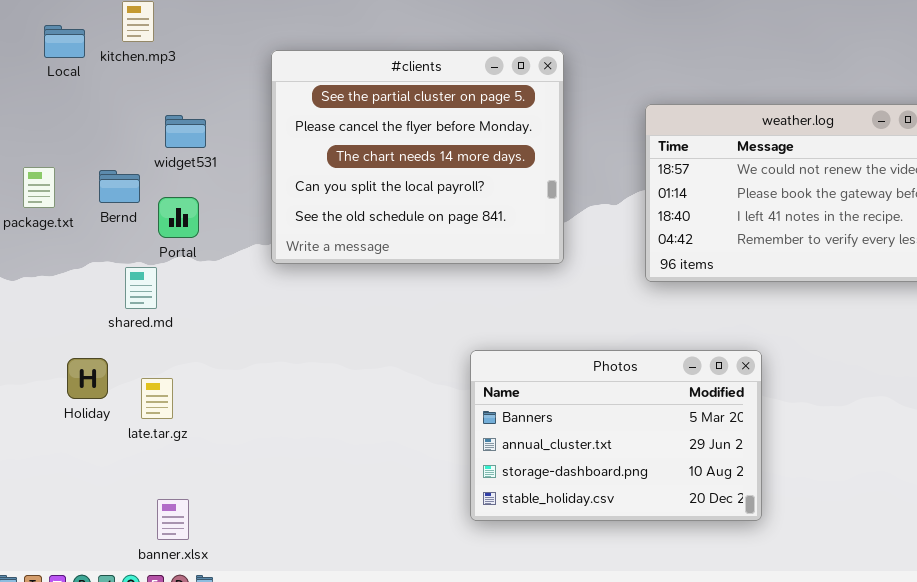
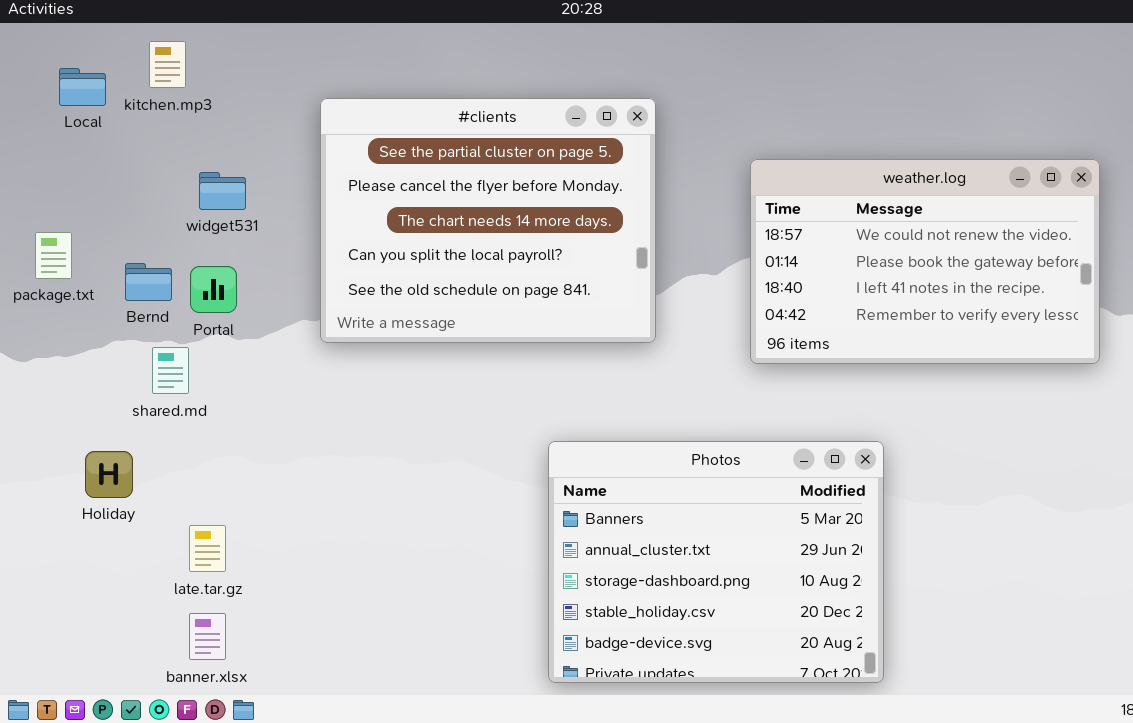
Bernd: [99,170,140,203] -> [125,263,172,301], moved
Photos: [470,350,762,521] -> [548,441,884,683], resized
late.tar.gz: [141,378,173,419] -> [189,525,226,572], moved

